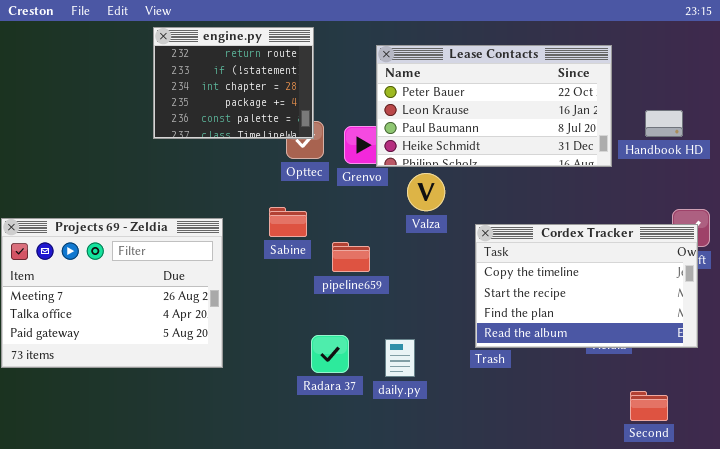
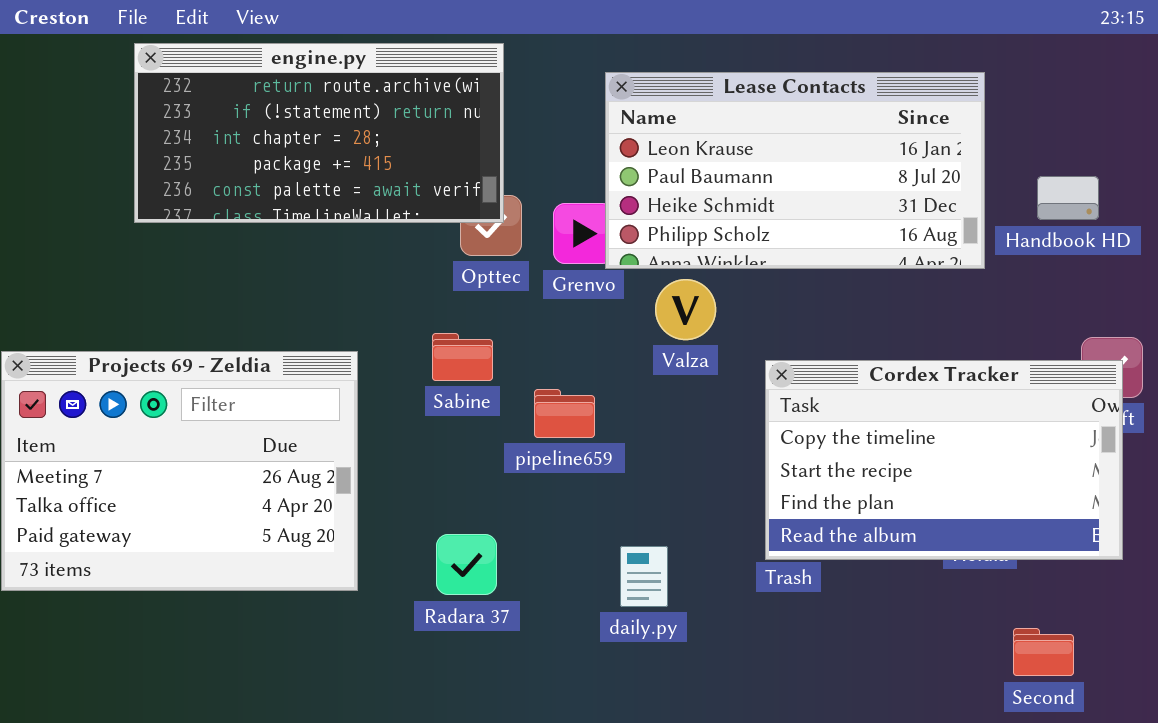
engine.py: [153,27,314,139] -> [134,43,504,223], resized
Lease Contacts: [376,45,612,167] -> [605,72,985,269], scrolled down 1 row
Radara 37: [311,335,349,373] -> [436,534,497,595], moved

